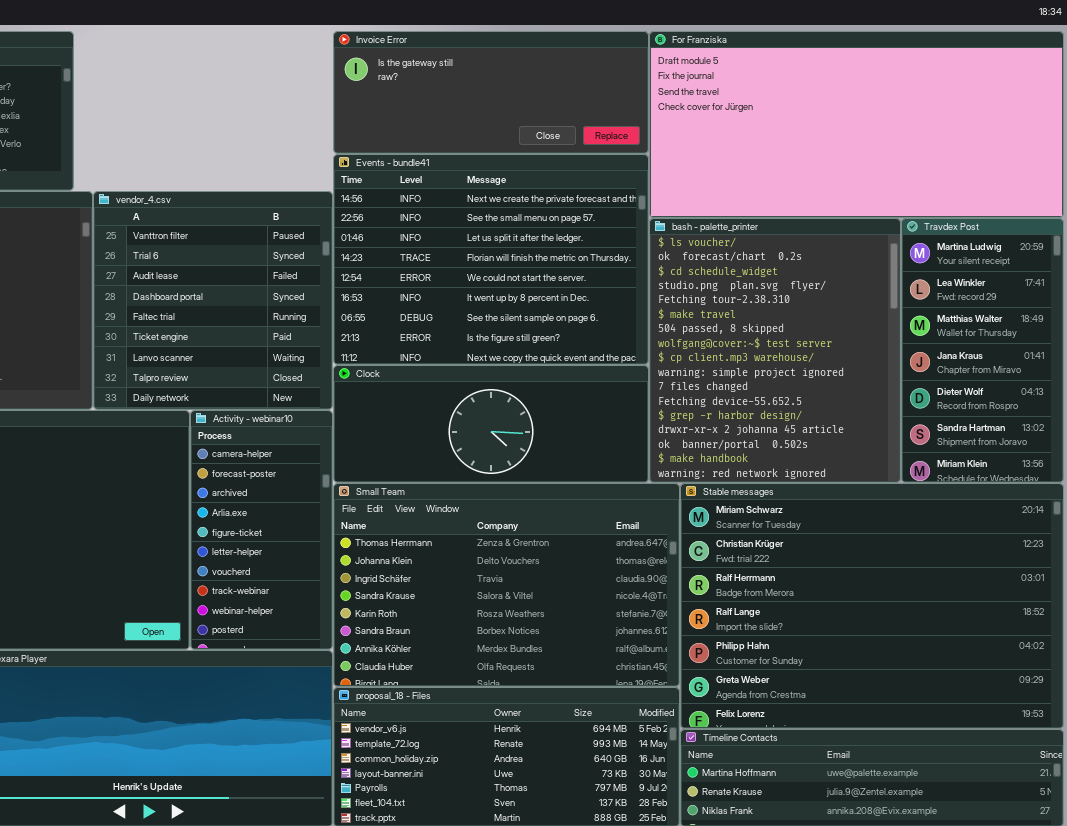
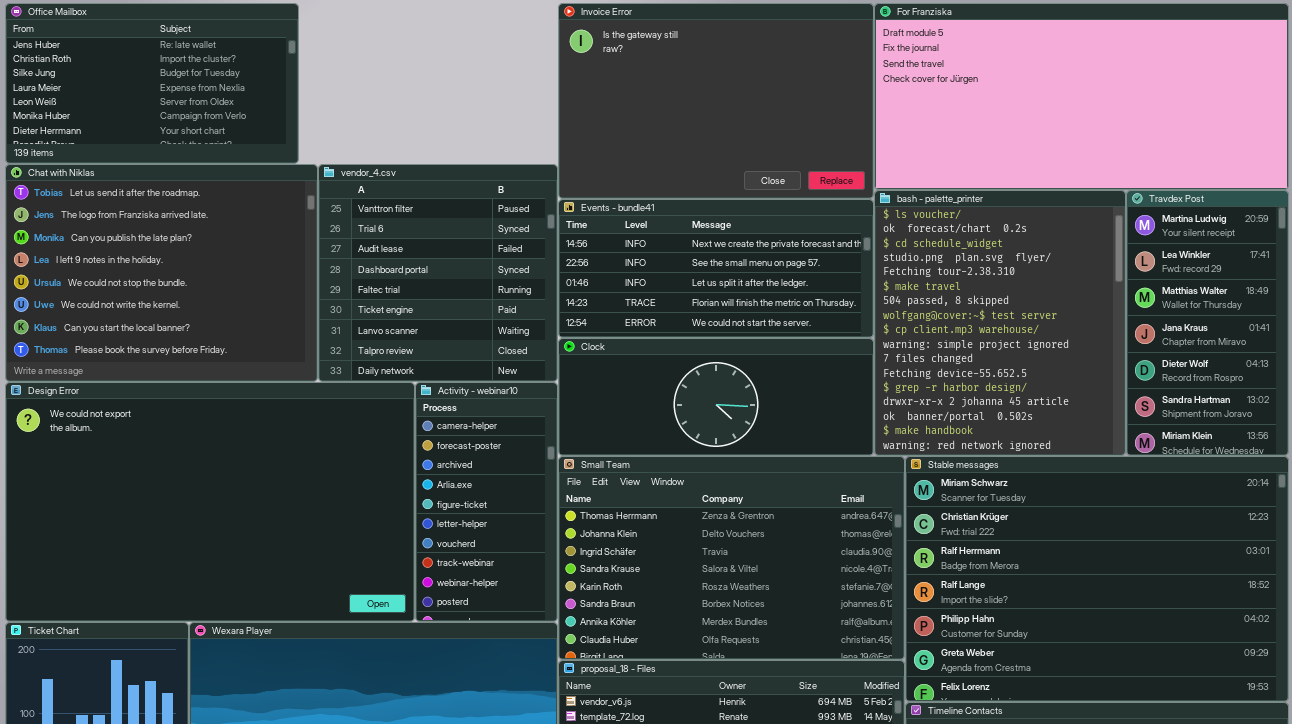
Invoice Error: [333,31,649,154] -> [558,3,874,199], resized
Events - bundle41: [333,154,649,365] -> [558,199,874,338], resized

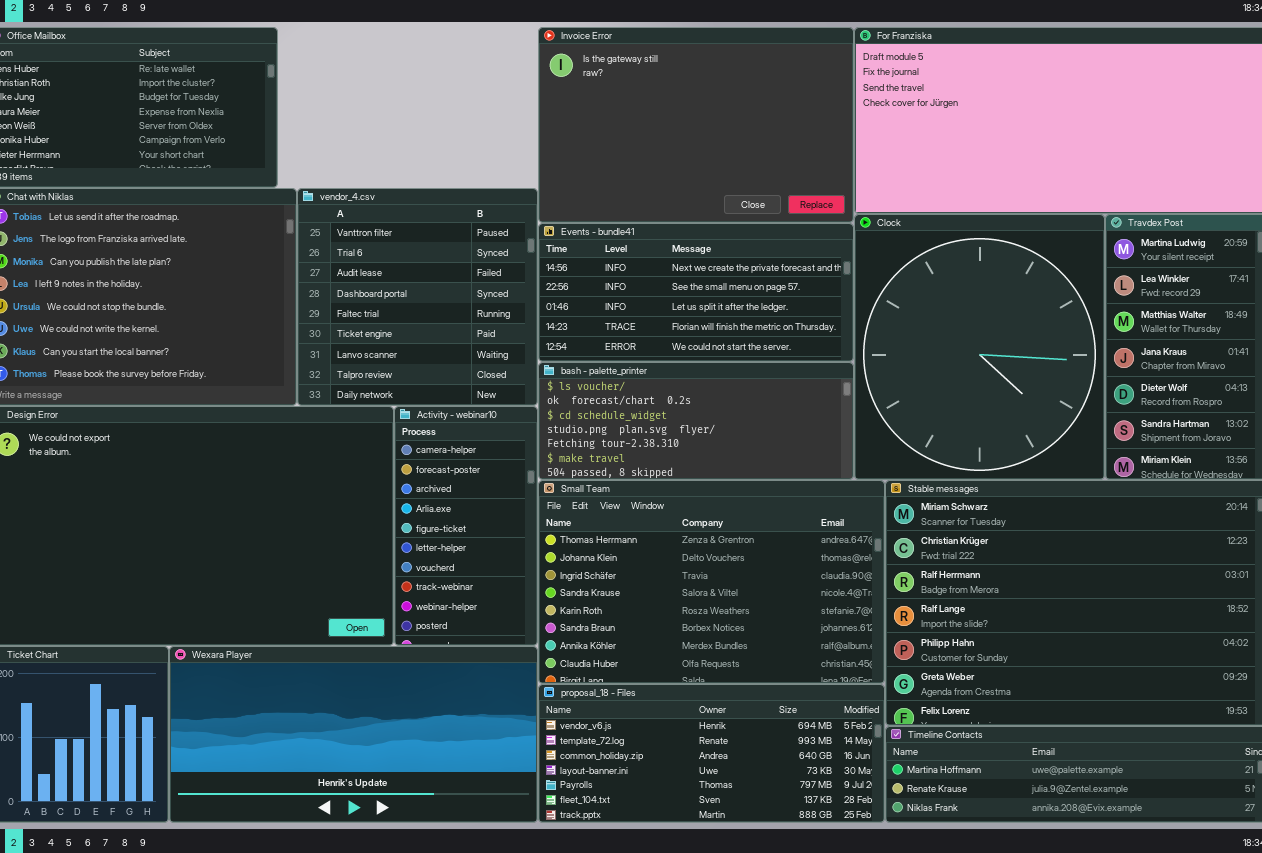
bash - palette_printer: [874,190,1126,456] -> [538,362,854,480], moved, resized
Clock: [558,338,874,456] -> [854,214,1105,480], moved, resized

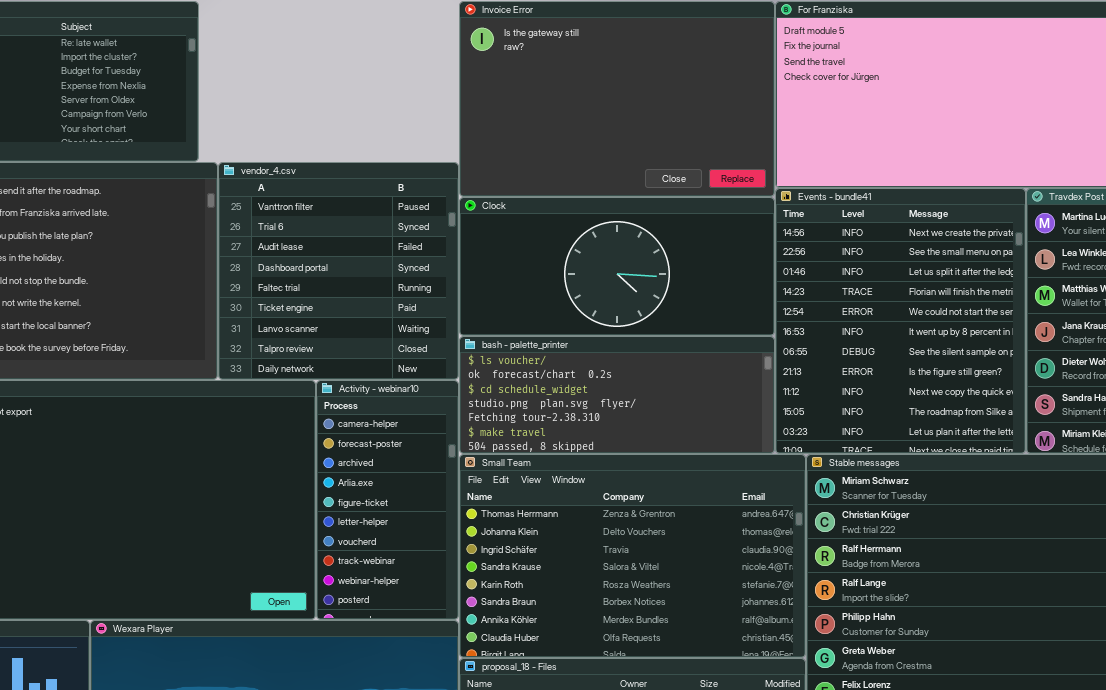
Clock: [854,214,1105,480] -> [459,197,775,336], moved, resized
Events - bundle41: [538,223,854,362] -> [775,188,1026,454], moved, resized

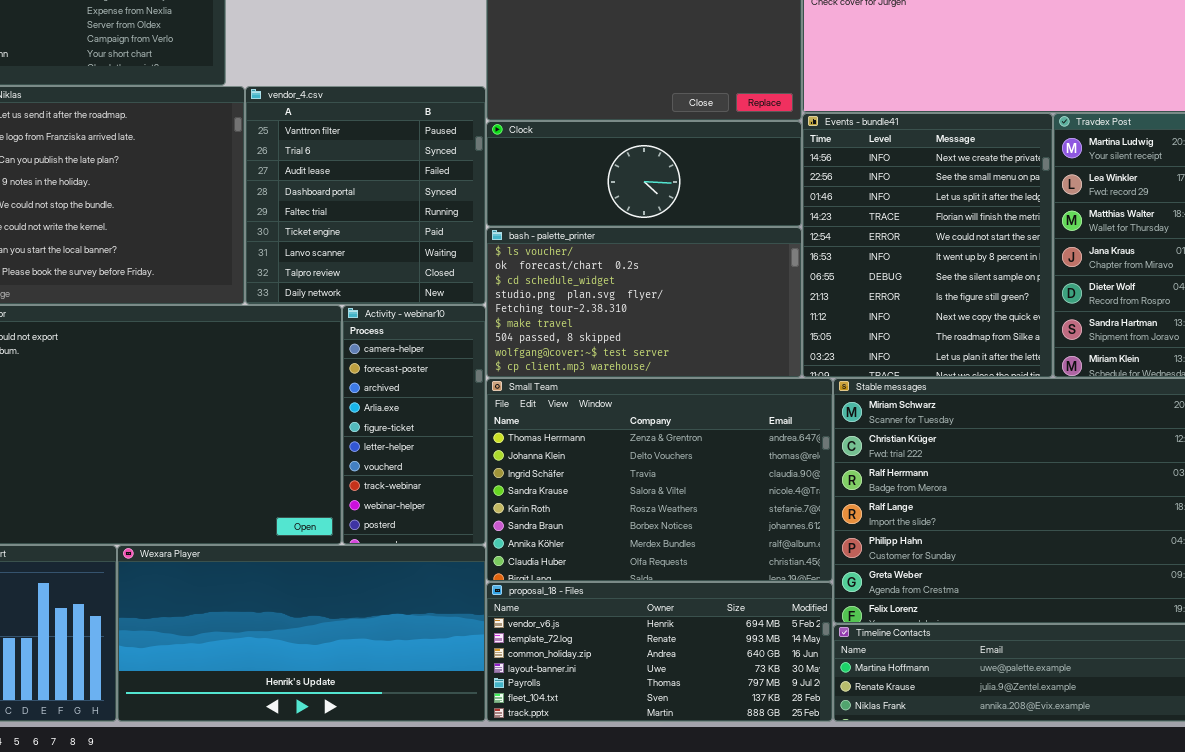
Clock: [459,197,775,336] -> [486,121,802,227], resized
bash - palette_printer: [459,336,775,454] -> [486,227,802,378], resized

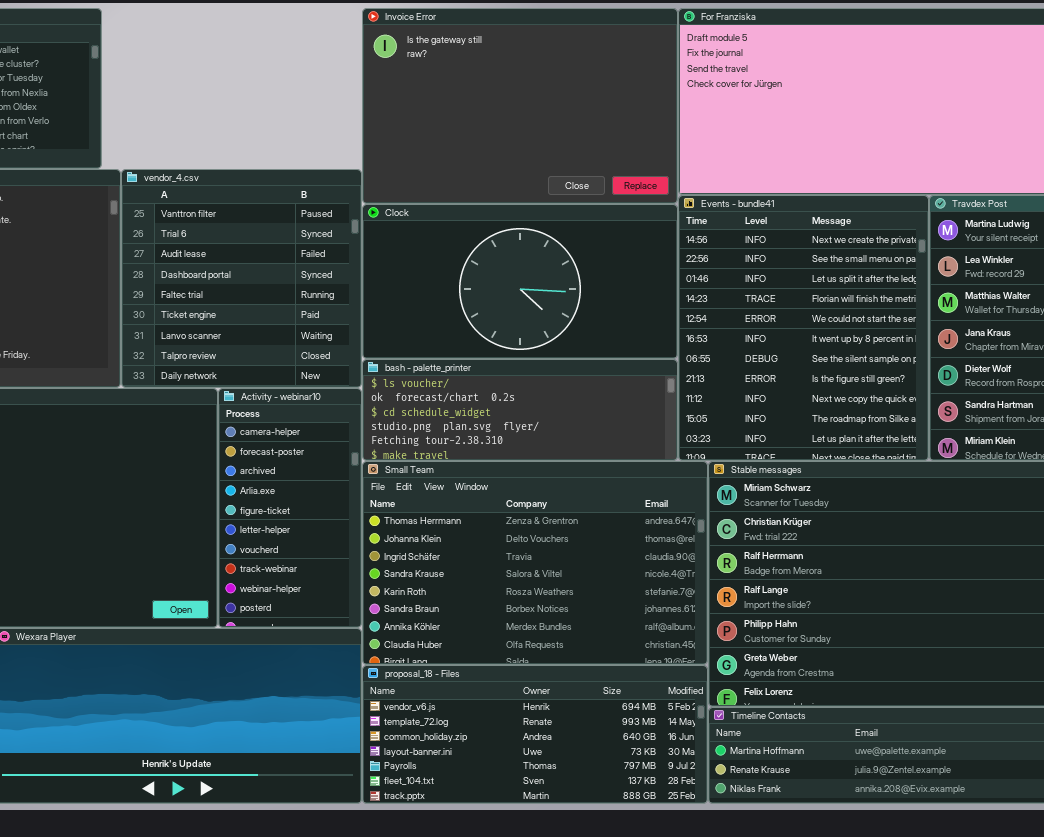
Clock: [486,121,802,227] -> [362,204,678,359], resized
bash - palette_printer: [486,227,802,378] -> [362,359,678,461], resized

